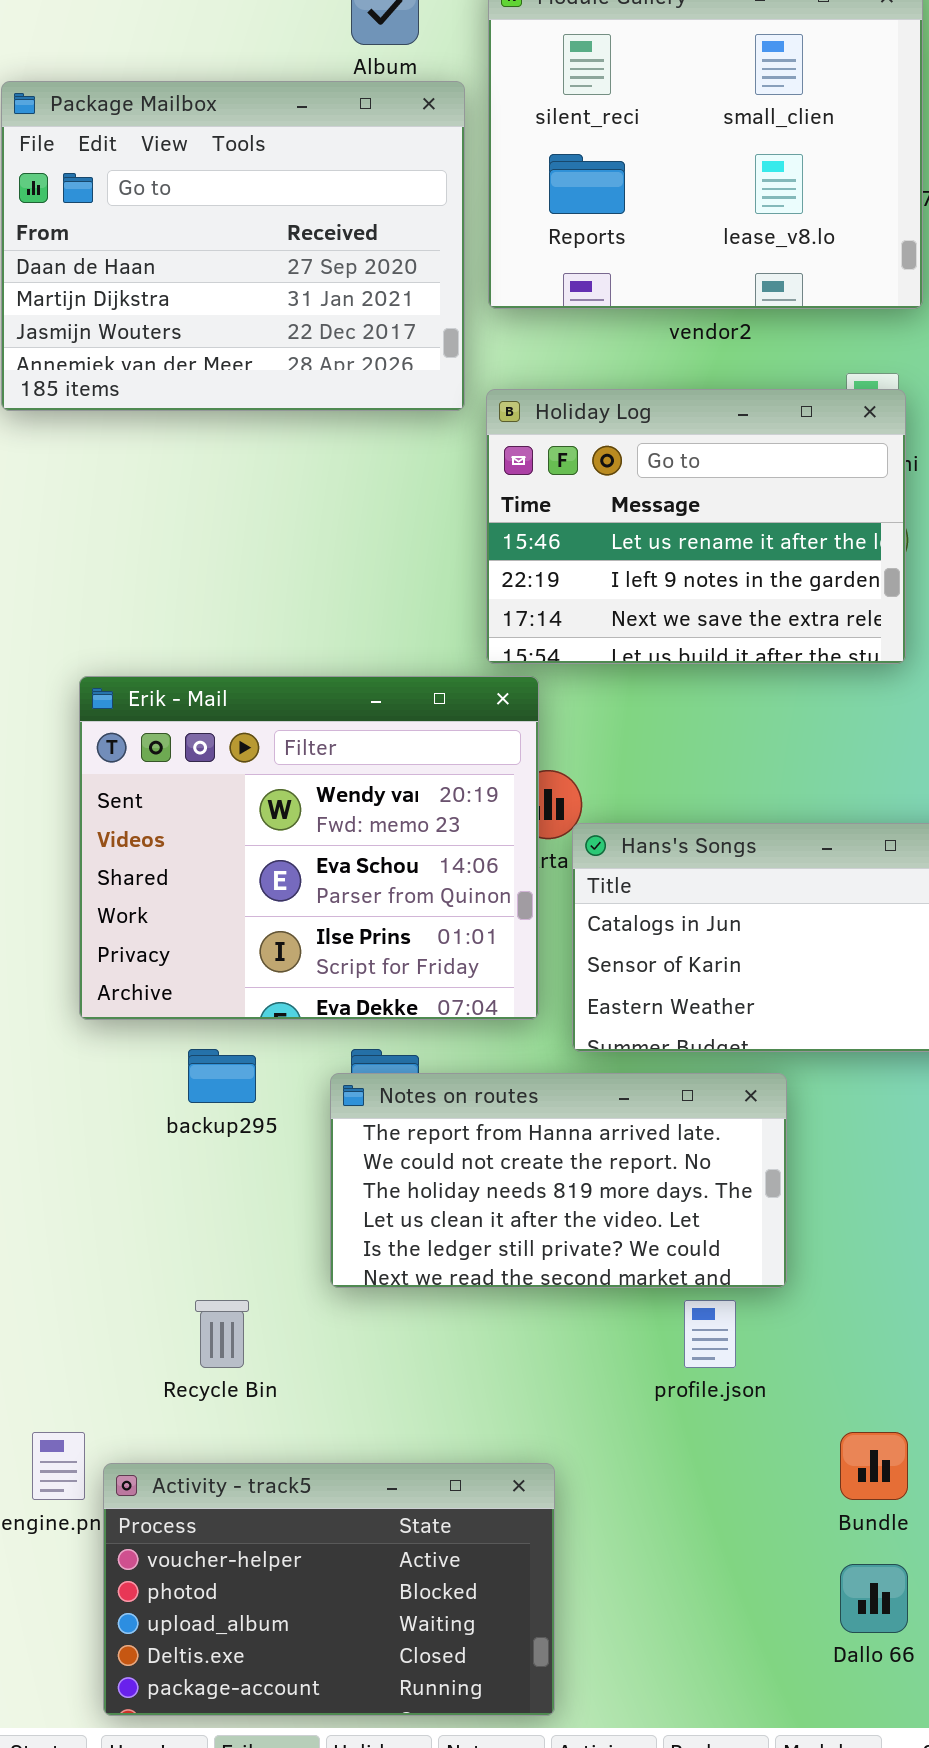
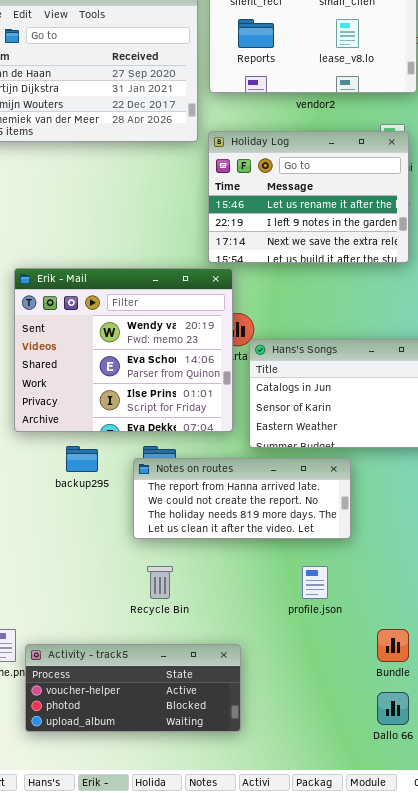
Notes on routes: [330,1073,787,1288] -> [133,458,351,539], resized
Recycle Bin: [195,1300,249,1368] -> [147,566,173,599], moved
Activity - track5: [103,1463,555,1716] -> [25,644,241,732], resized

